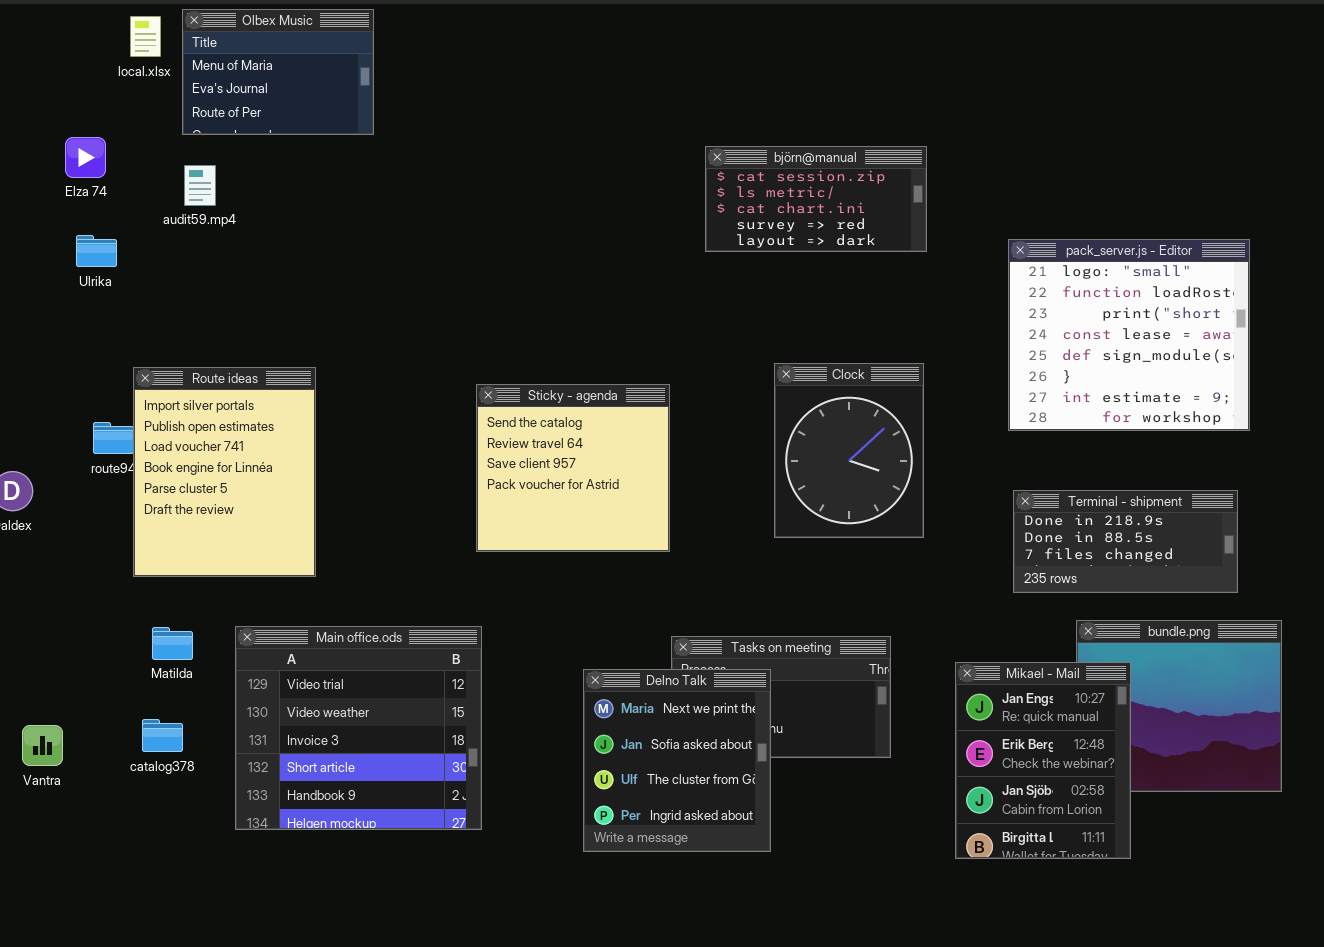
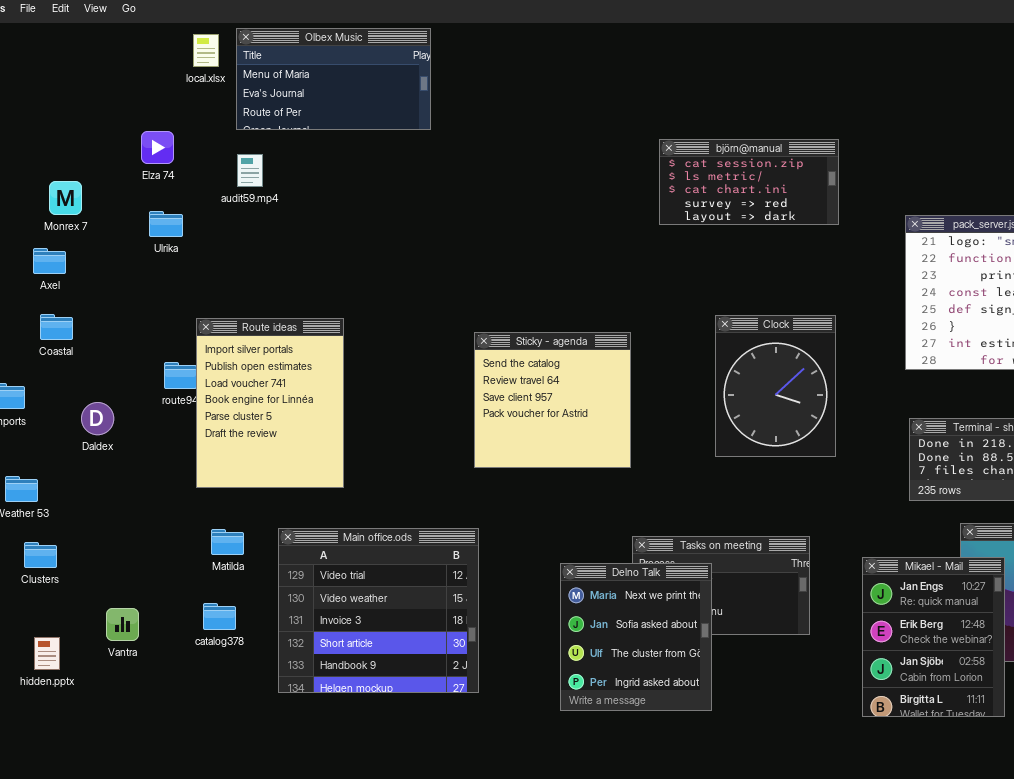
Olbex Music: [182,9,374,135] -> [236,28,431,130], resized

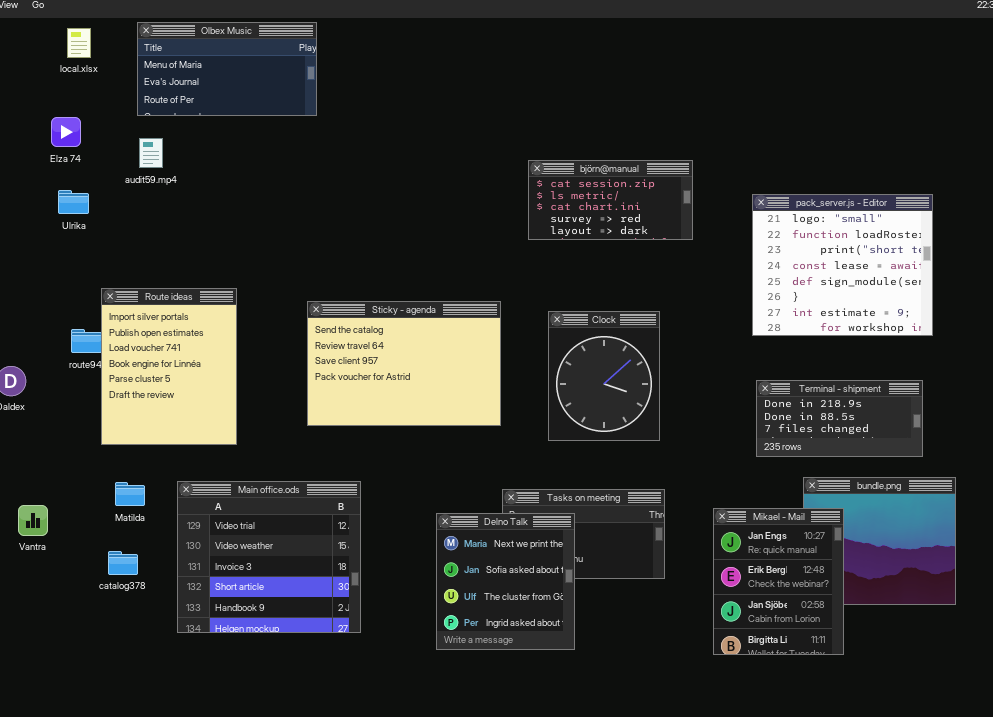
local.xlsx: [193,34,219,67] -> [67,28,91,58], moved
björn@manual: [659,139,839,225] -> [528,160,693,240], moved
Clock: [715,315,836,457] -> [548,311,660,441], moved
Sticky - agenda: [474,332,631,468] -> [307,301,501,426], resized
Vantra: [106,608,139,641] -> [18,505,48,536], moved

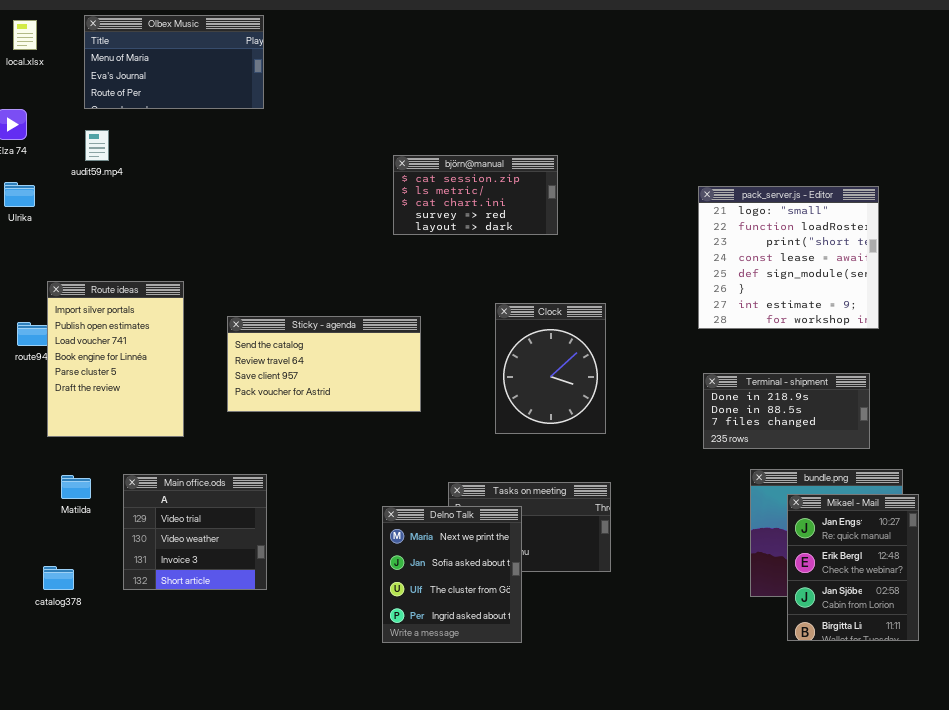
björn@manual: [528,160,693,240] -> [393,155,558,235], moved
Sticky - agenda: [307,301,501,426] -> [227,316,421,412], moved, resized
Main office.ods: [177,481,361,633] -> [123,474,267,590], resized
Mikael - Mail: [713,508,844,655] -> [787,494,919,641], moved
catalog378: [108,551,138,575] -> [43,566,74,590], moved

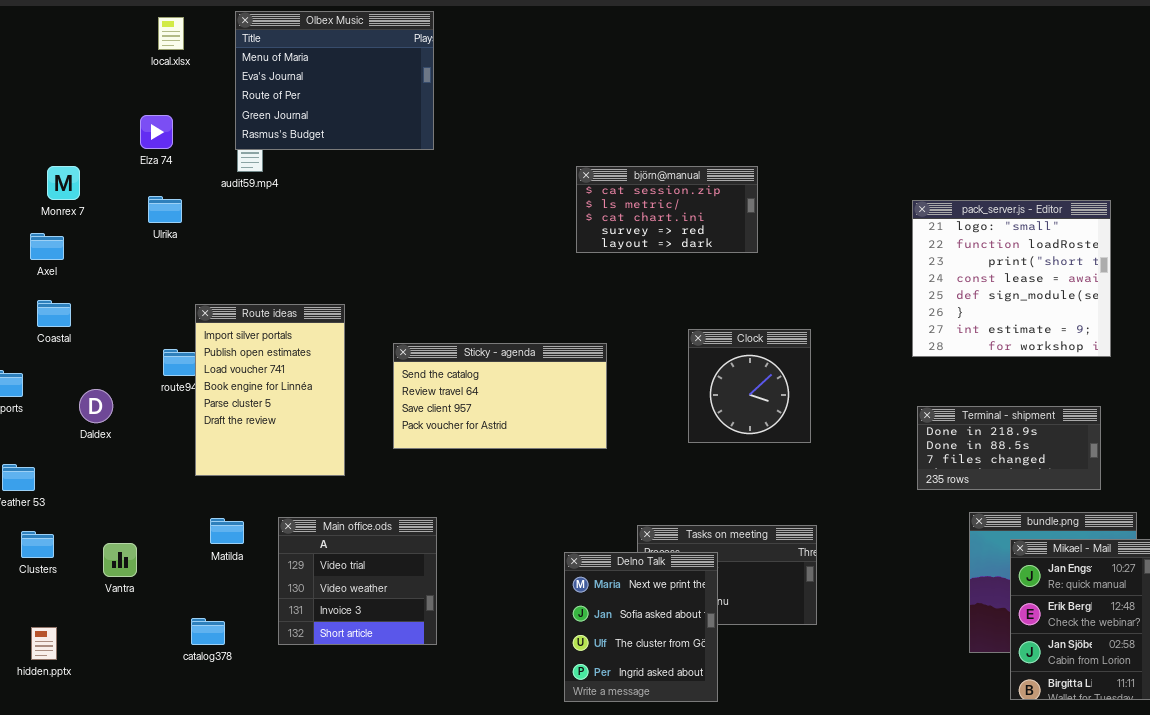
Olbex Music: [84,15,264,109] -> [235,11,434,150], resized
Clock: [495,303,606,434] -> [688,329,811,443], resized

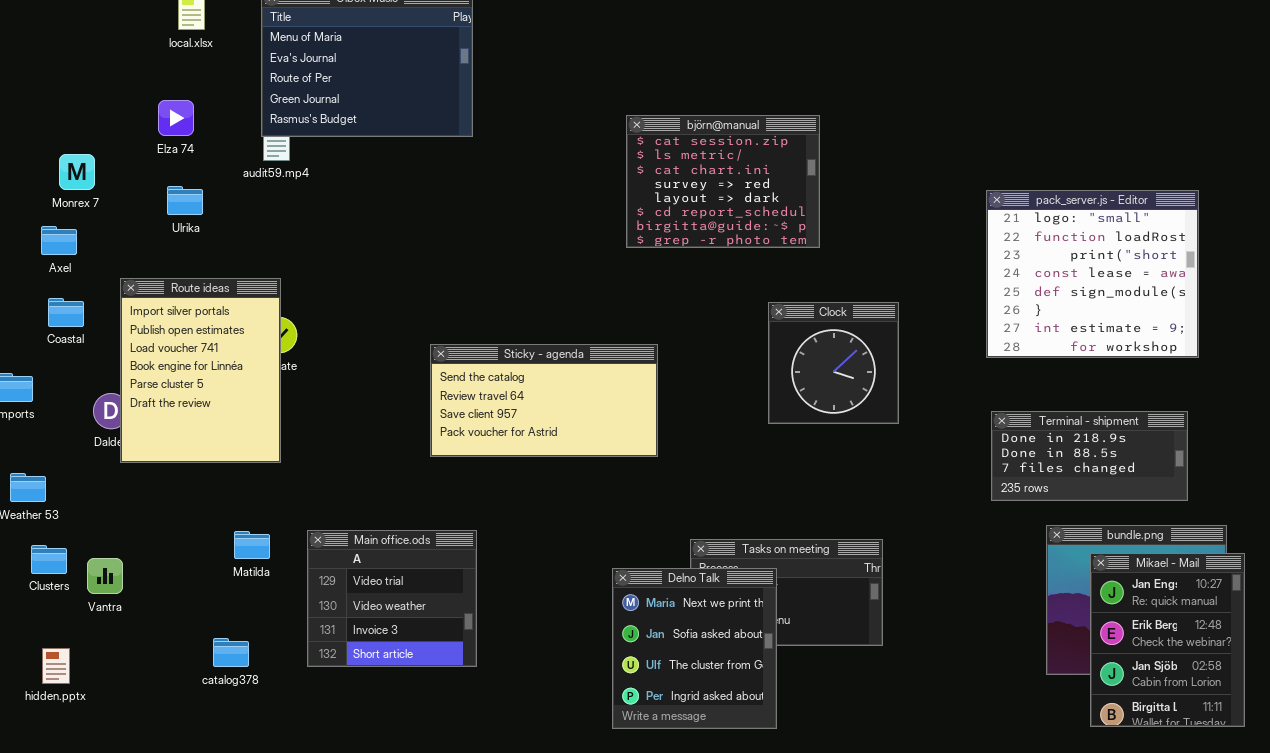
björn@manual: [576,166,758,253] -> [626,115,820,248], resized
Route ideas: [195,304,345,476] -> [120,278,281,463], moved
Clock: [688,329,811,443] -> [768,302,899,424], moved
Vantra: [103,543,137,577] -> [87,558,123,594], moved

